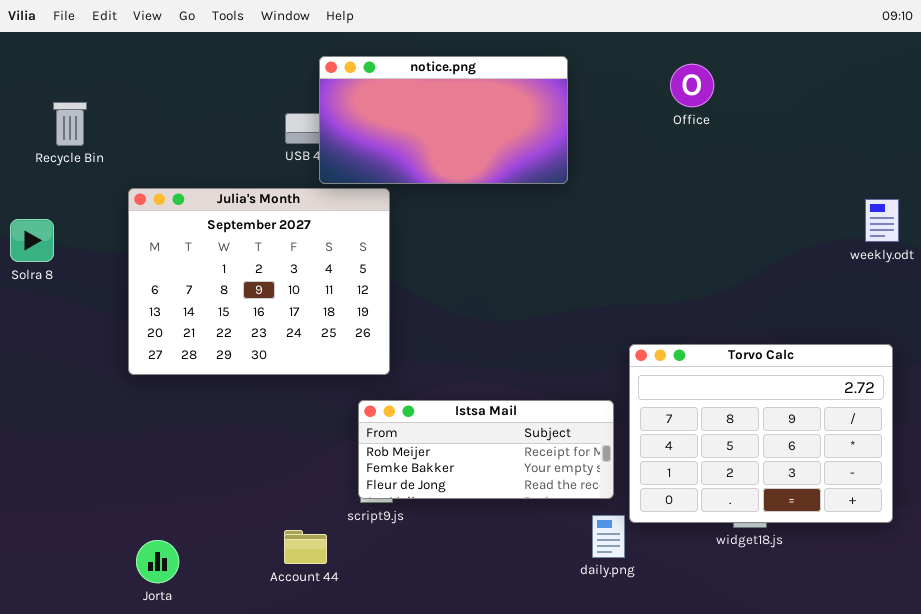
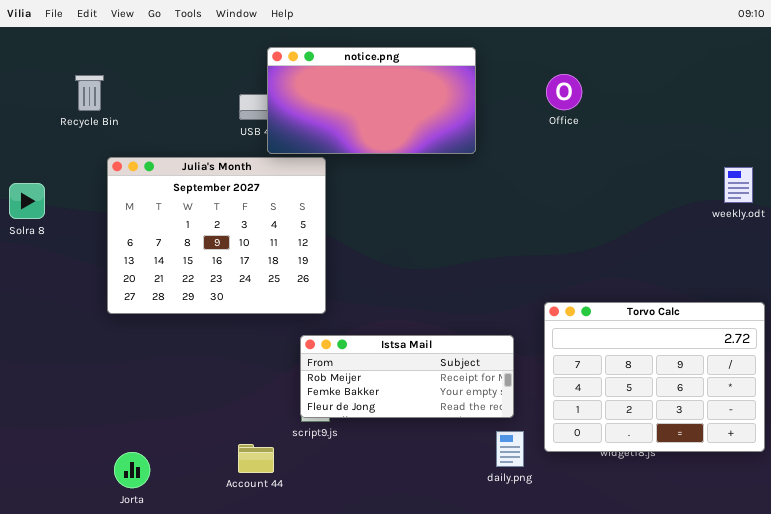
Office: [670,64,714,107] -> [546,74,582,110], moved
Recycle Bin: [53,102,87,146] -> [75,75,104,111], moved
Torvo Calc: [629,344,893,523] -> [544,302,765,452], moved

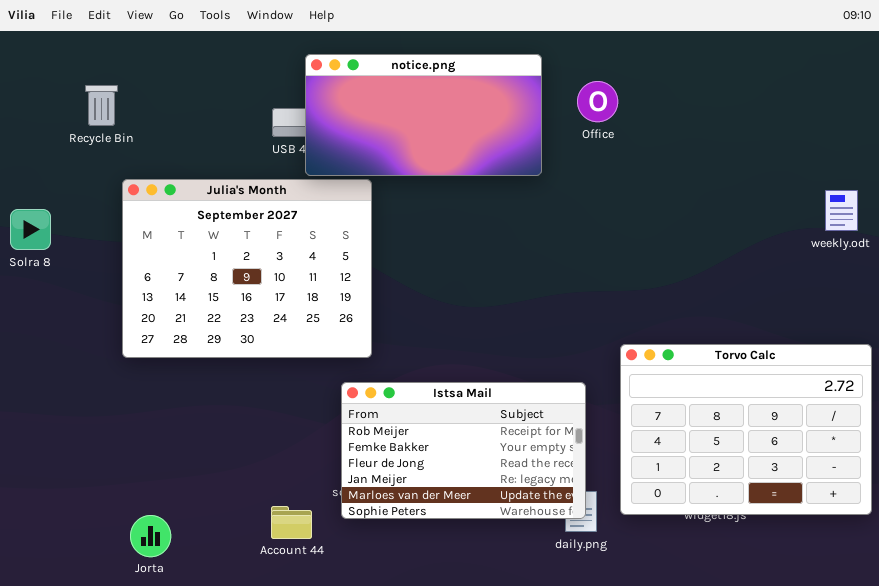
Office: [546,74,582,110] -> [577,81,618,122], moved
Istsa Mail: [300,335,514,418] -> [341,382,586,519], resized

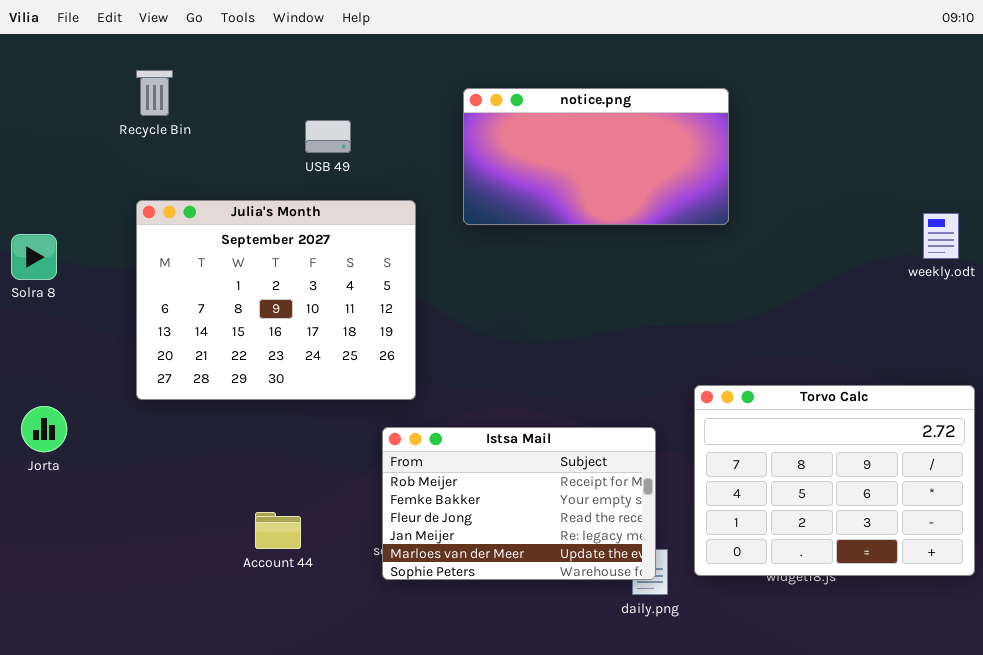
notice.png: [305,54,542,176] -> [463,88,729,225], moved
Recycle Bin: [85,85,118,126] -> [136,70,173,116], moved
Account 44: [271,506,312,539] -> [255,512,301,549], moved
Jorta: [130,515,171,557] -> [21,406,67,452], moved

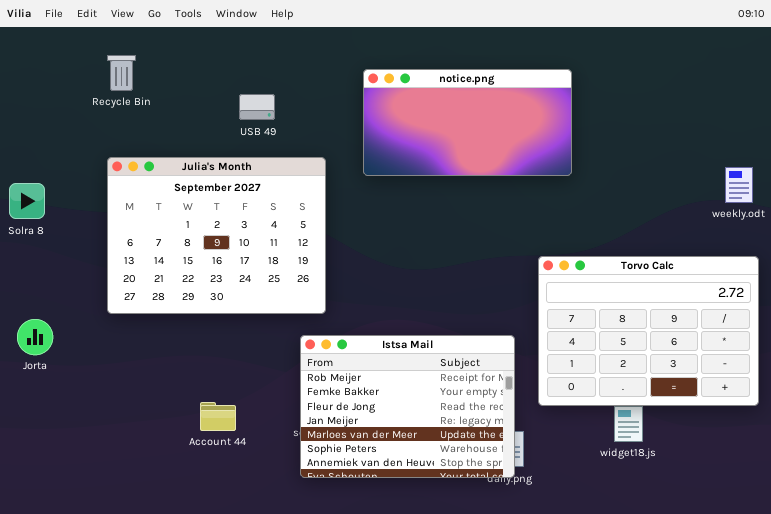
Torvo Calc: [694,385,975,576] -> [538,256,759,406], moved
Istsa Mail: [382,427,656,580] -> [300,335,515,478], resized

